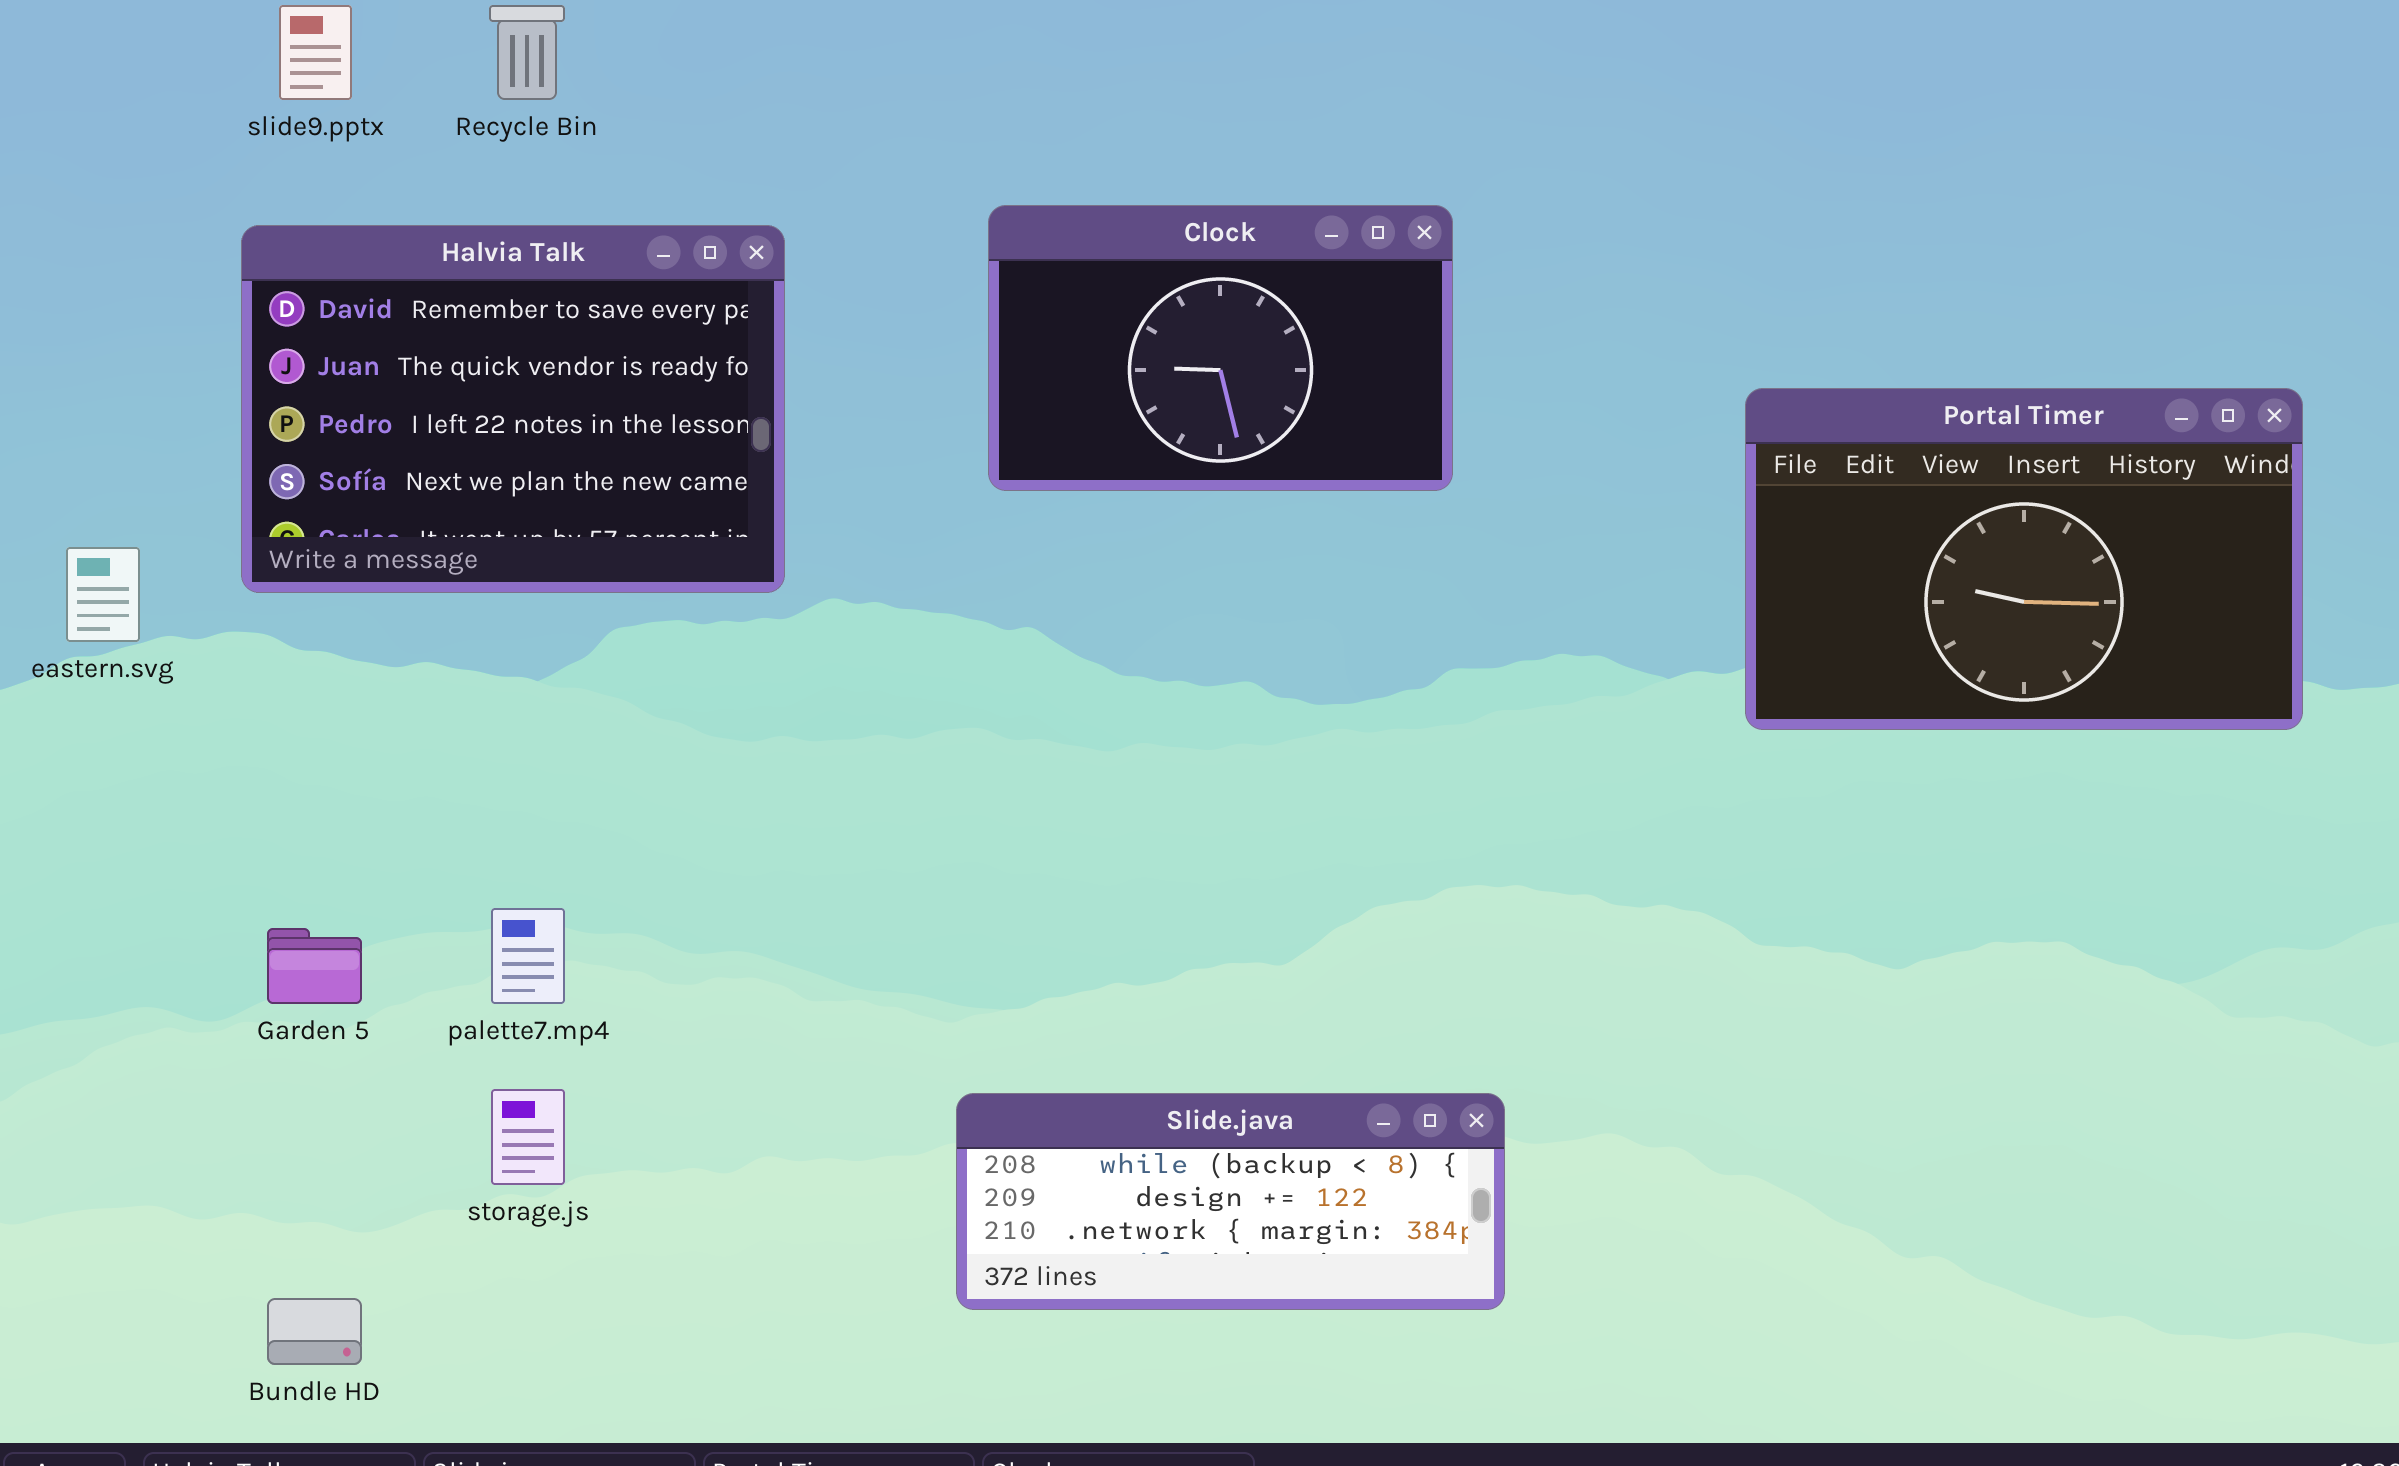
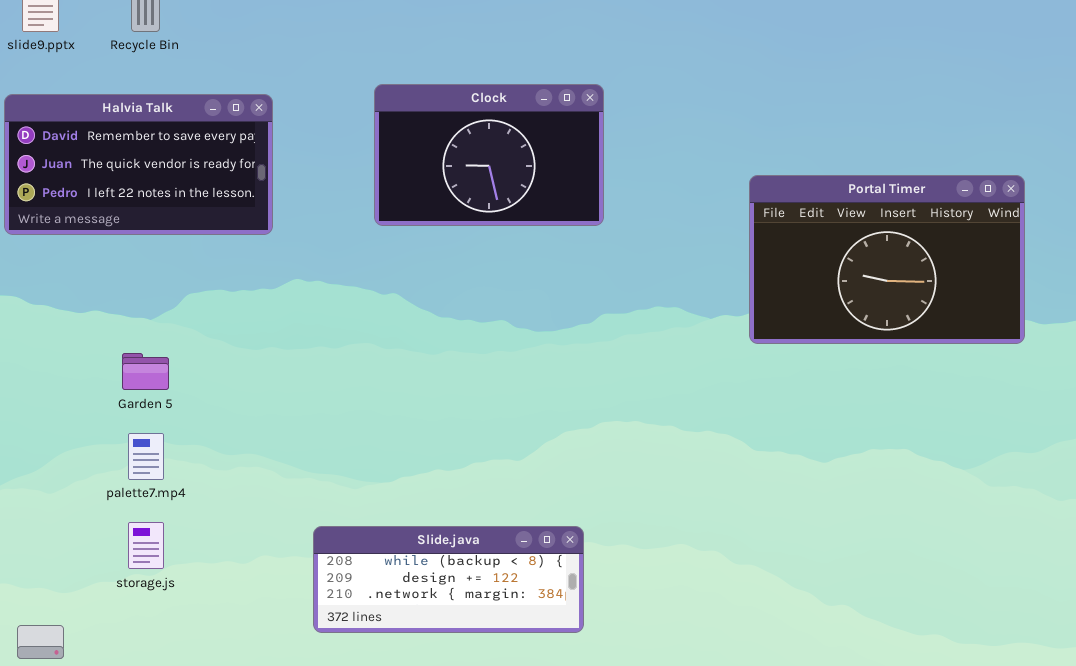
Halvia Talk: [241,225,785,593] -> [4,94,273,235], resized
Garden 5: [267,928,362,1004] -> [122,353,169,390], moved
Slide.java: [956,1093,1505,1310] -> [313,526,584,633], moved

